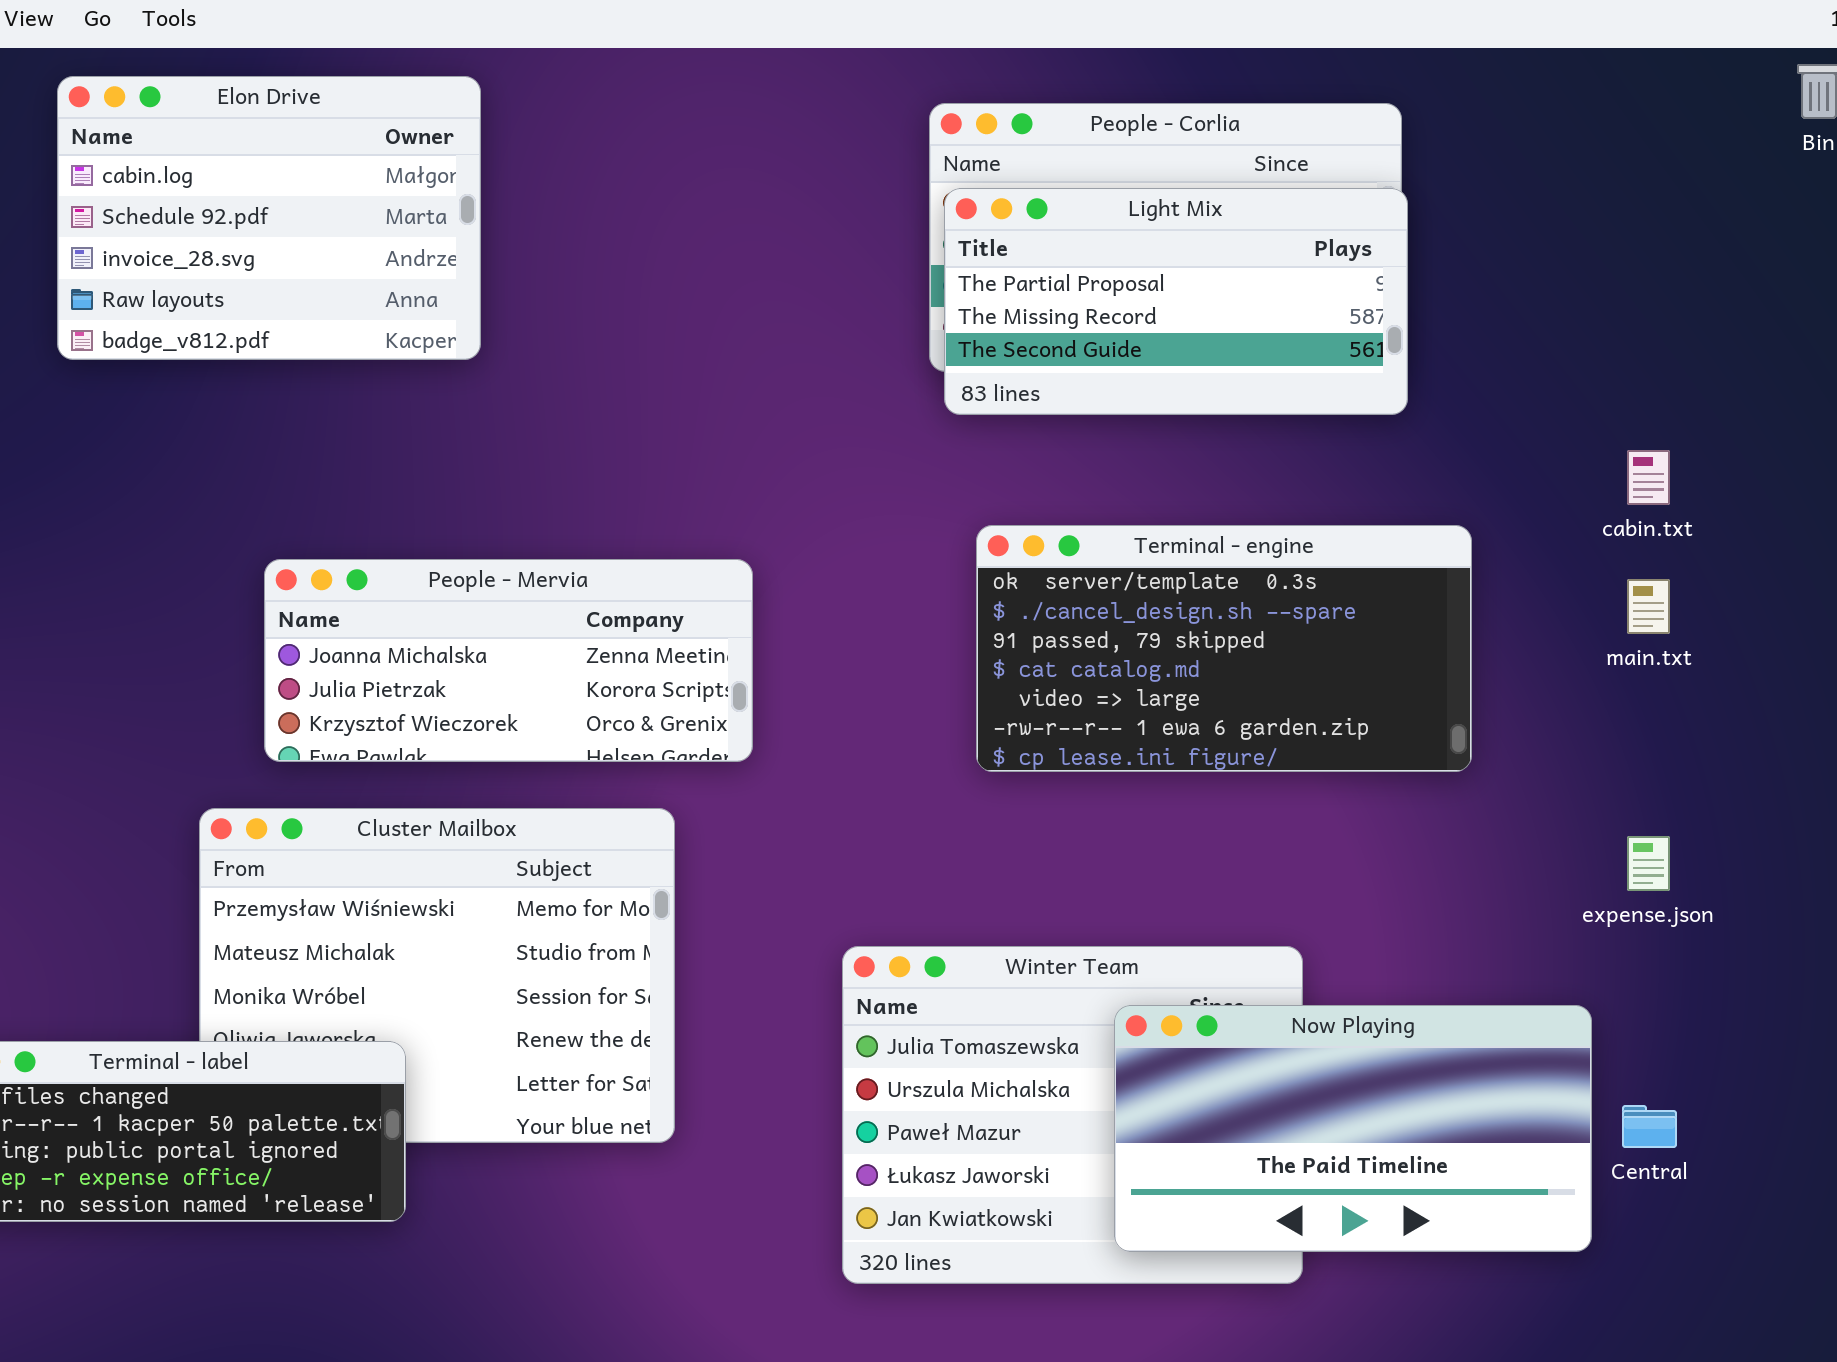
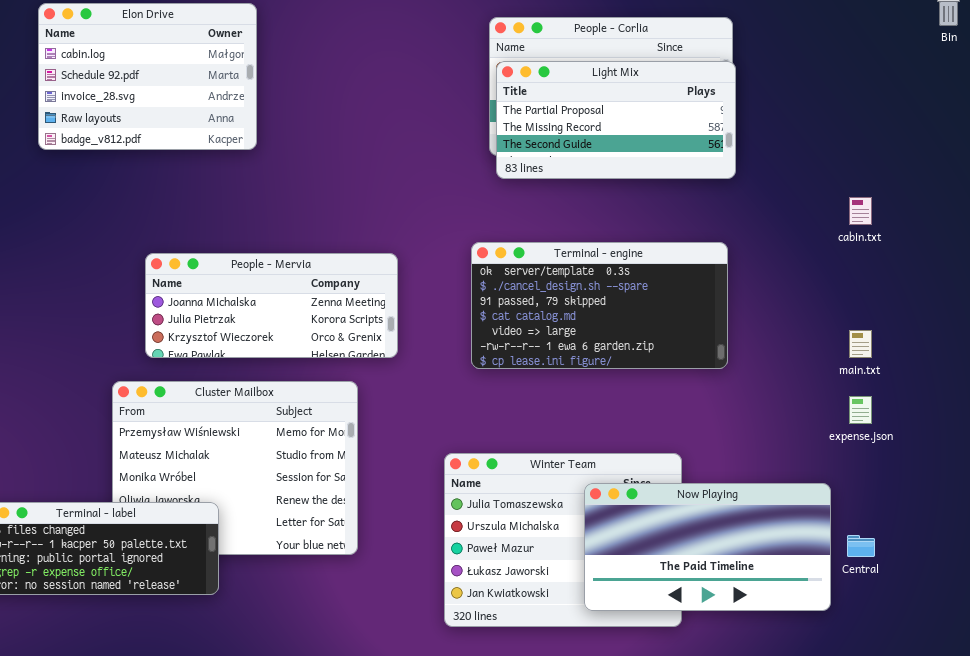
Terminal - engine: [976,525,1472,772] -> [471,242,728,369], moved
main.txt: [1627,579,1670,634] -> [849,330,872,358], moved

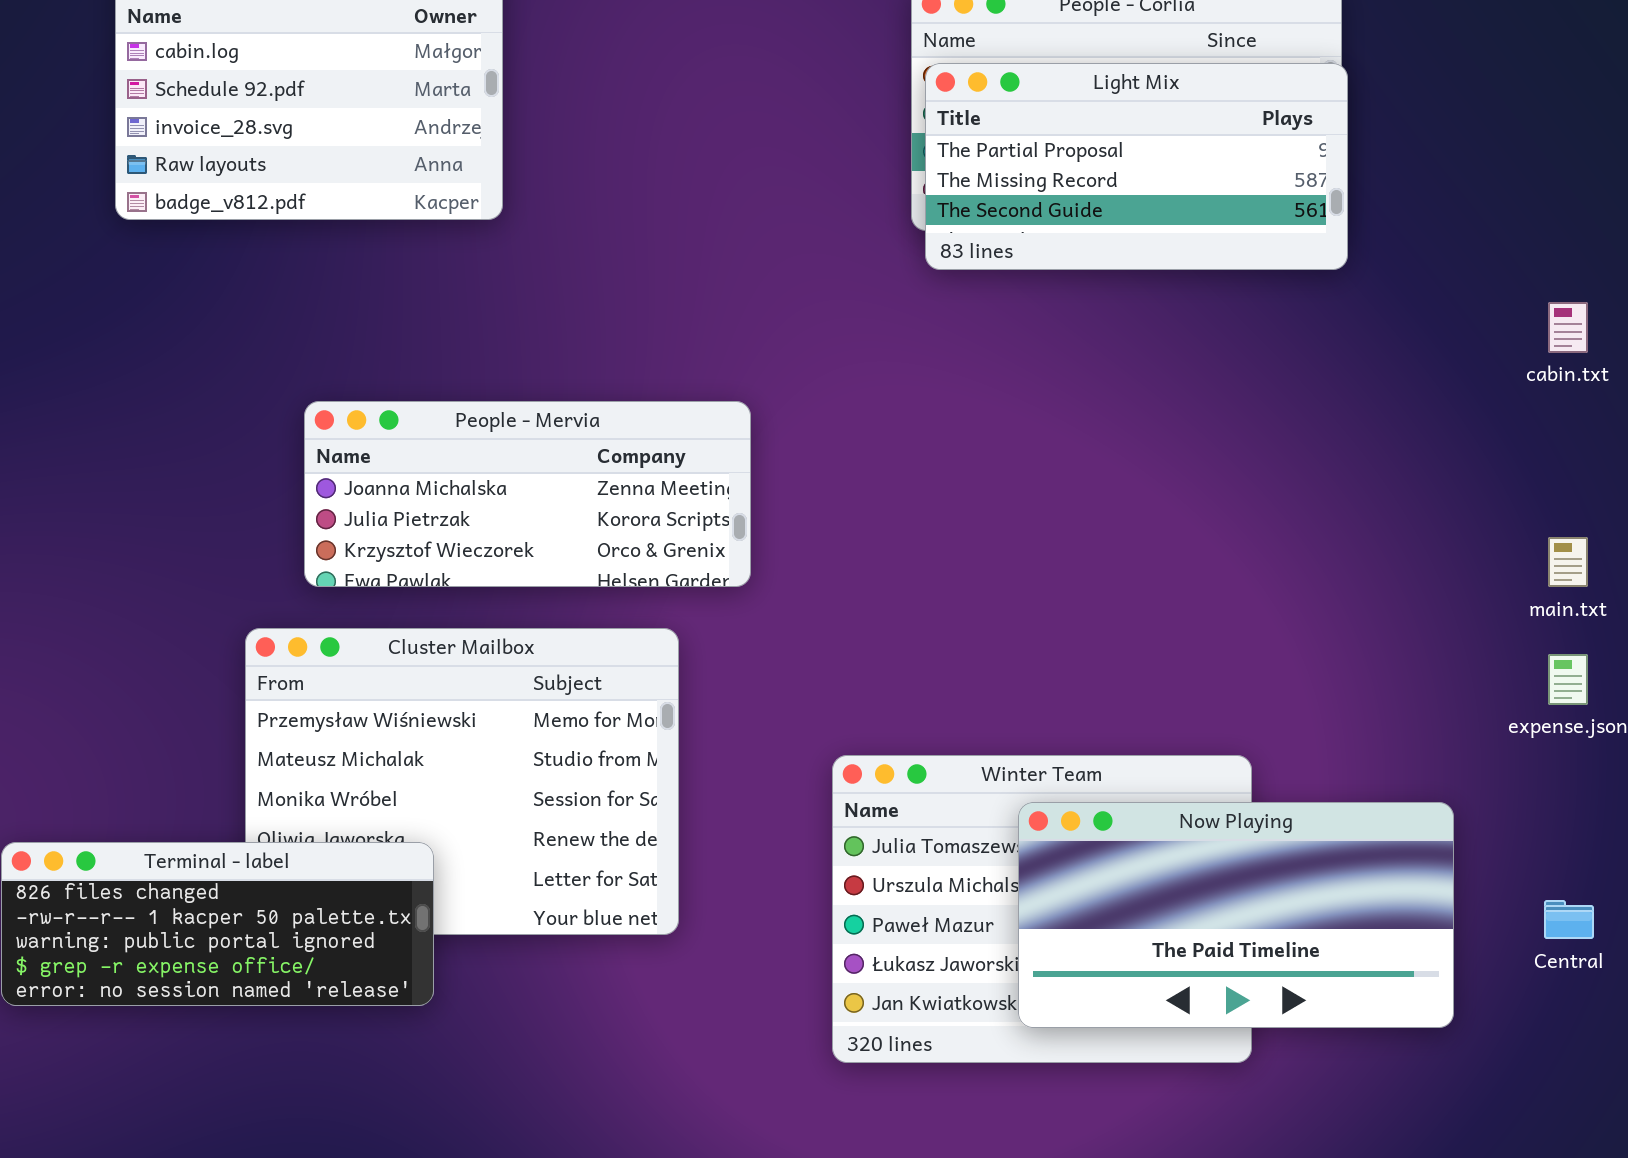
Terminal - engine: [471,242,728,369] -> none, closed
Now Playing: [584,483,831,611] -> [1018,802,1454,1028], moved

